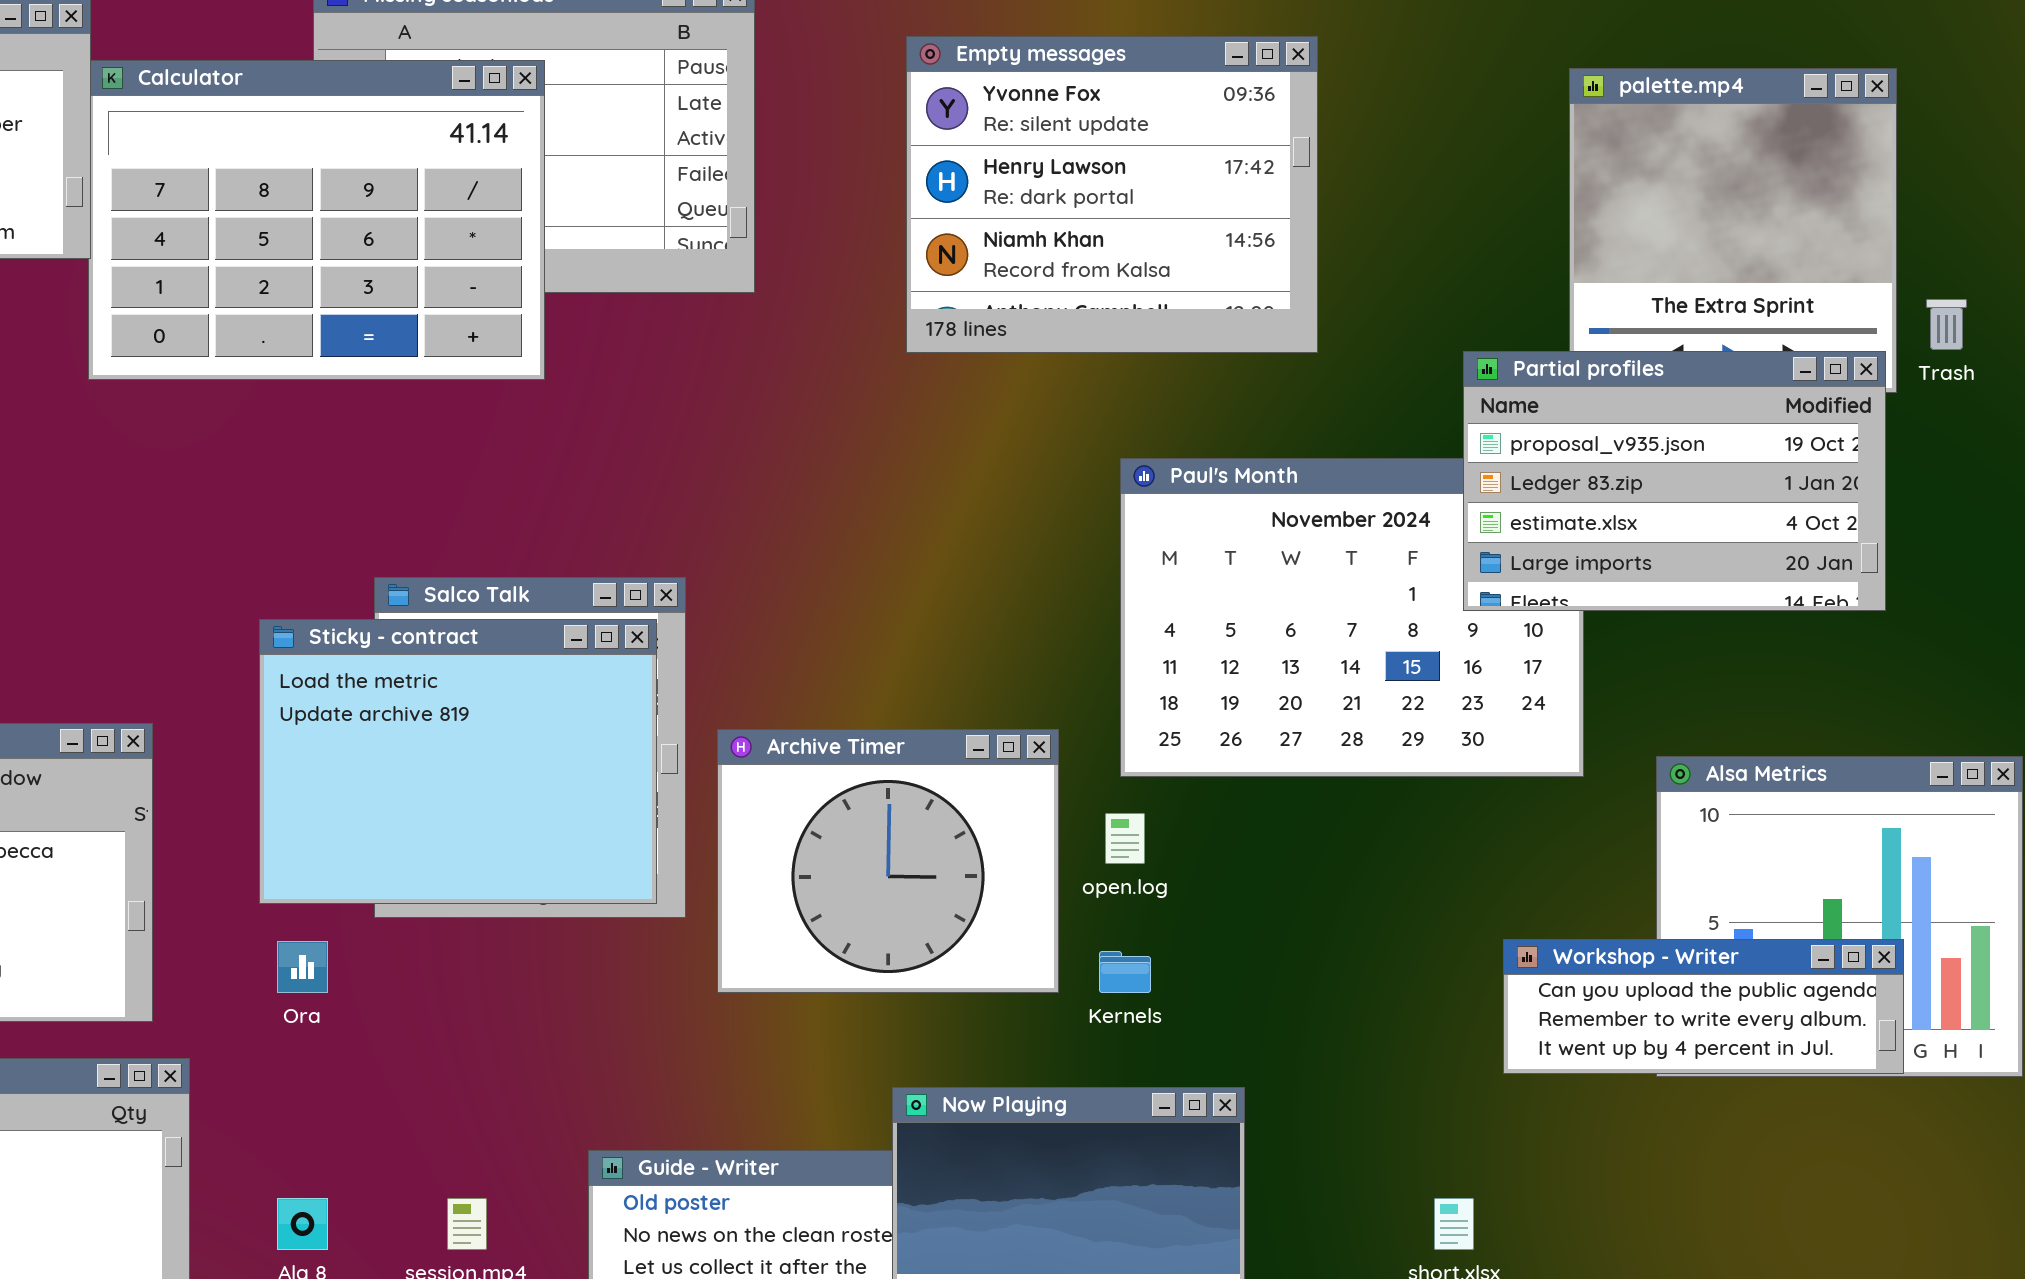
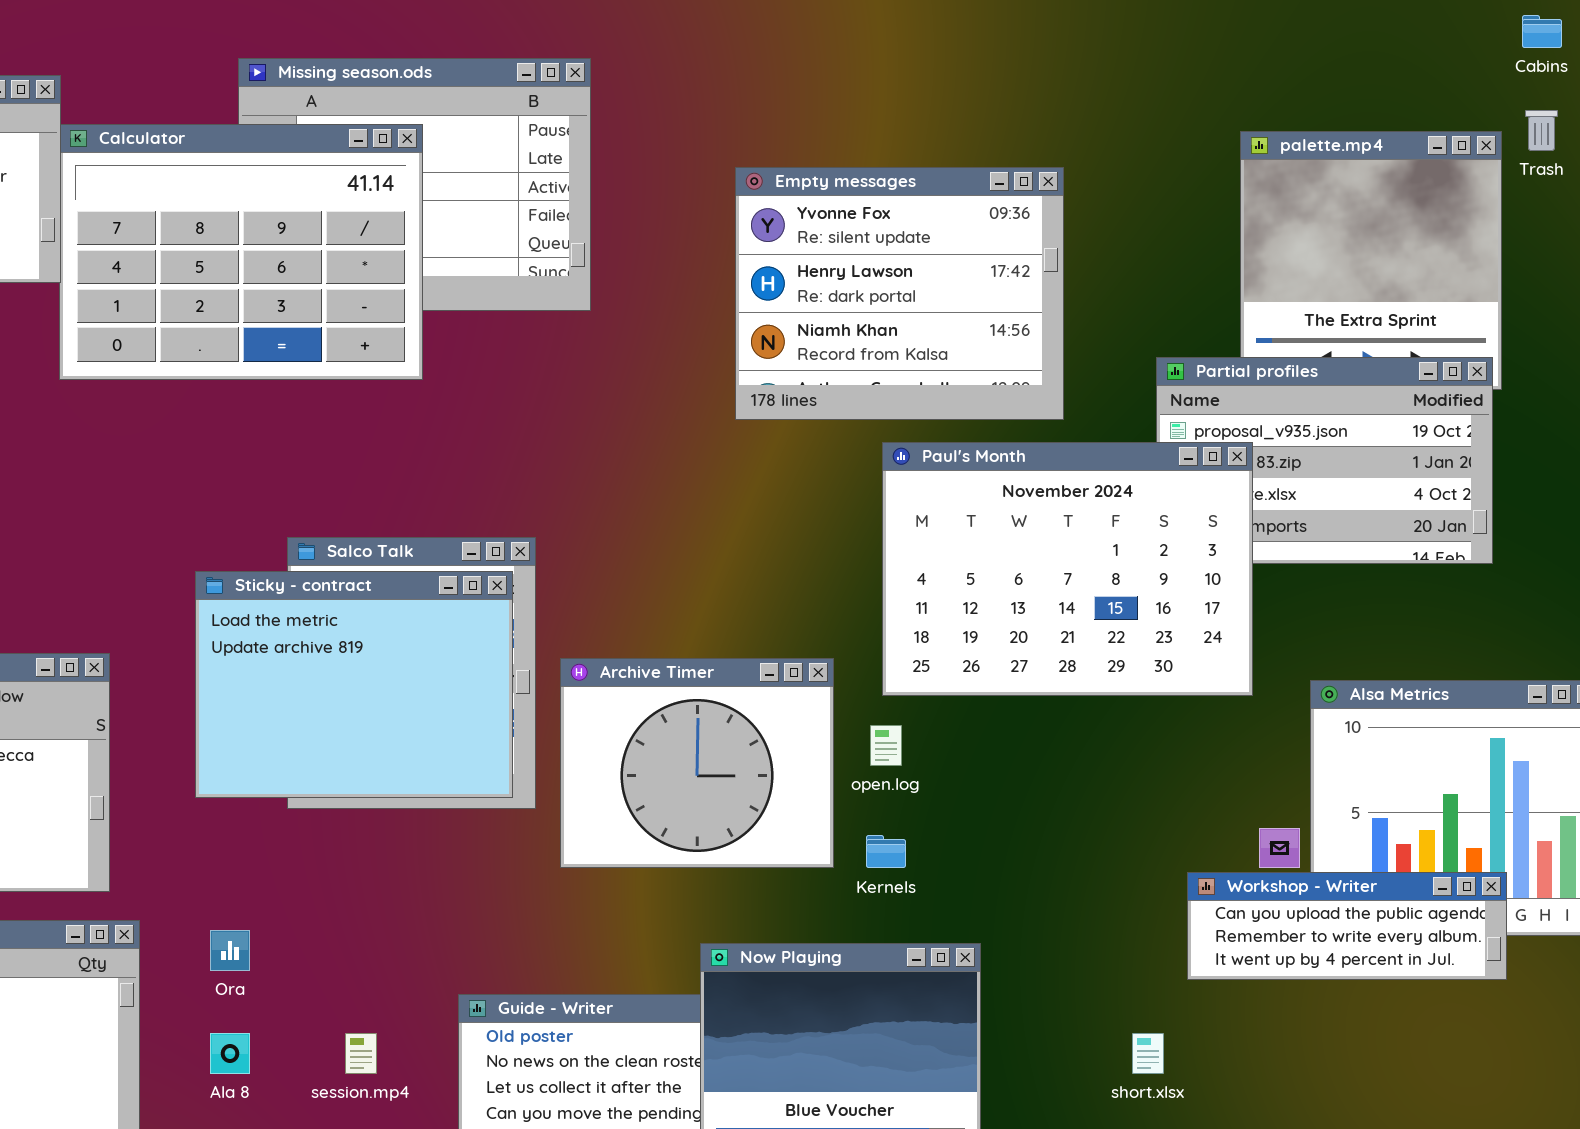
Empty messages: [906,36,1318,353] -> [735,167,1064,420], moved
Trash: [1926,299,1967,350] -> [1525,110,1558,151], moved
Paul's Month: [1120,458,1584,777] -> [882,442,1253,696], raised
Workshop - Writer: [1503,939,1904,1074] -> [1187,872,1507,980], moved
Ora: [277,941,328,993] -> [210,930,250,971], moved

